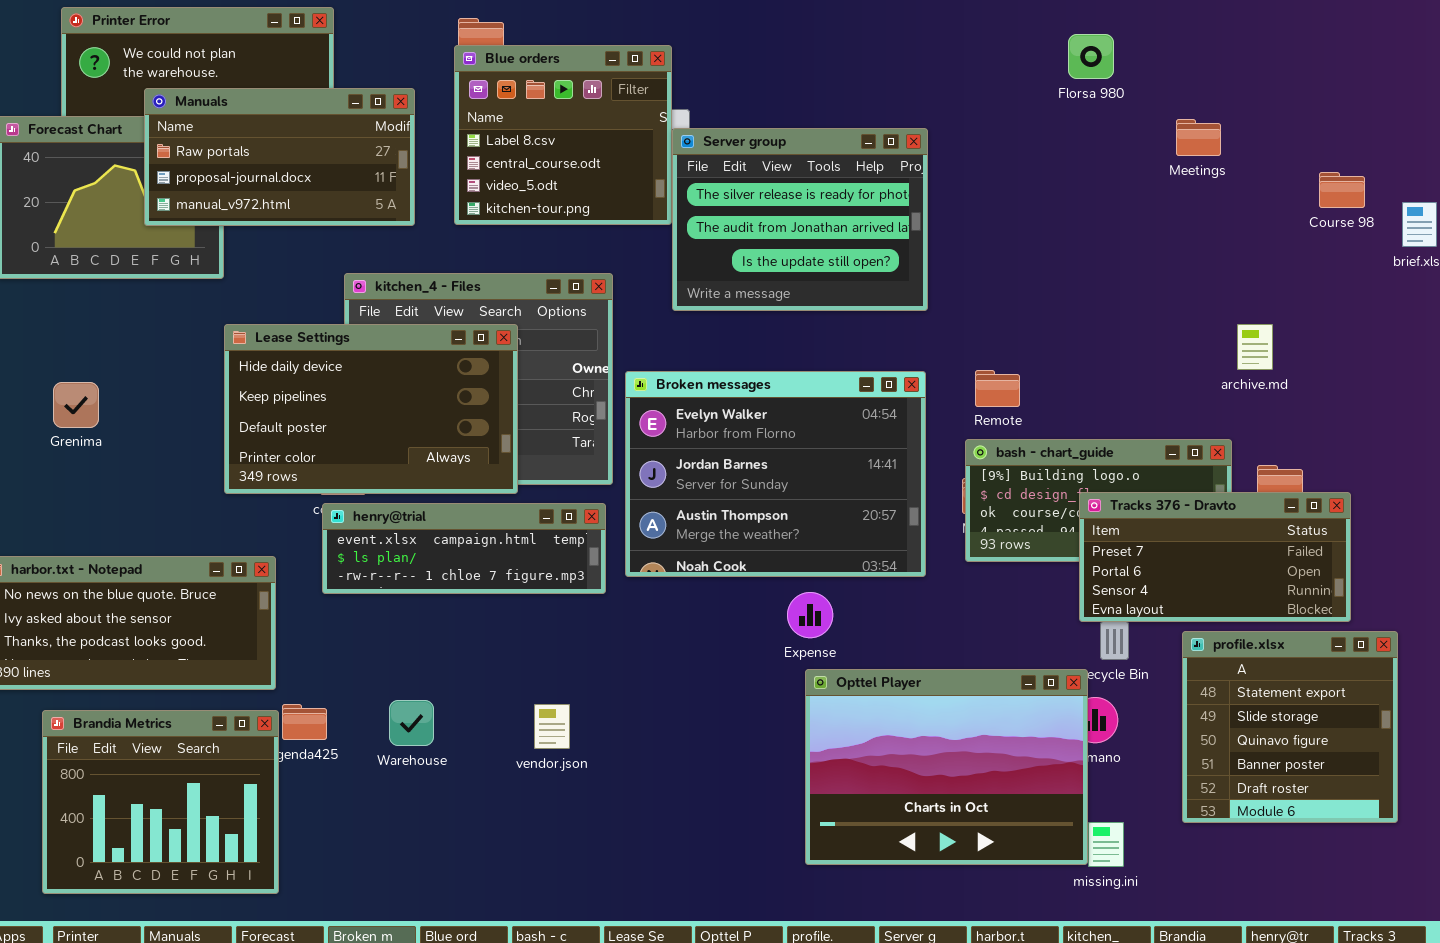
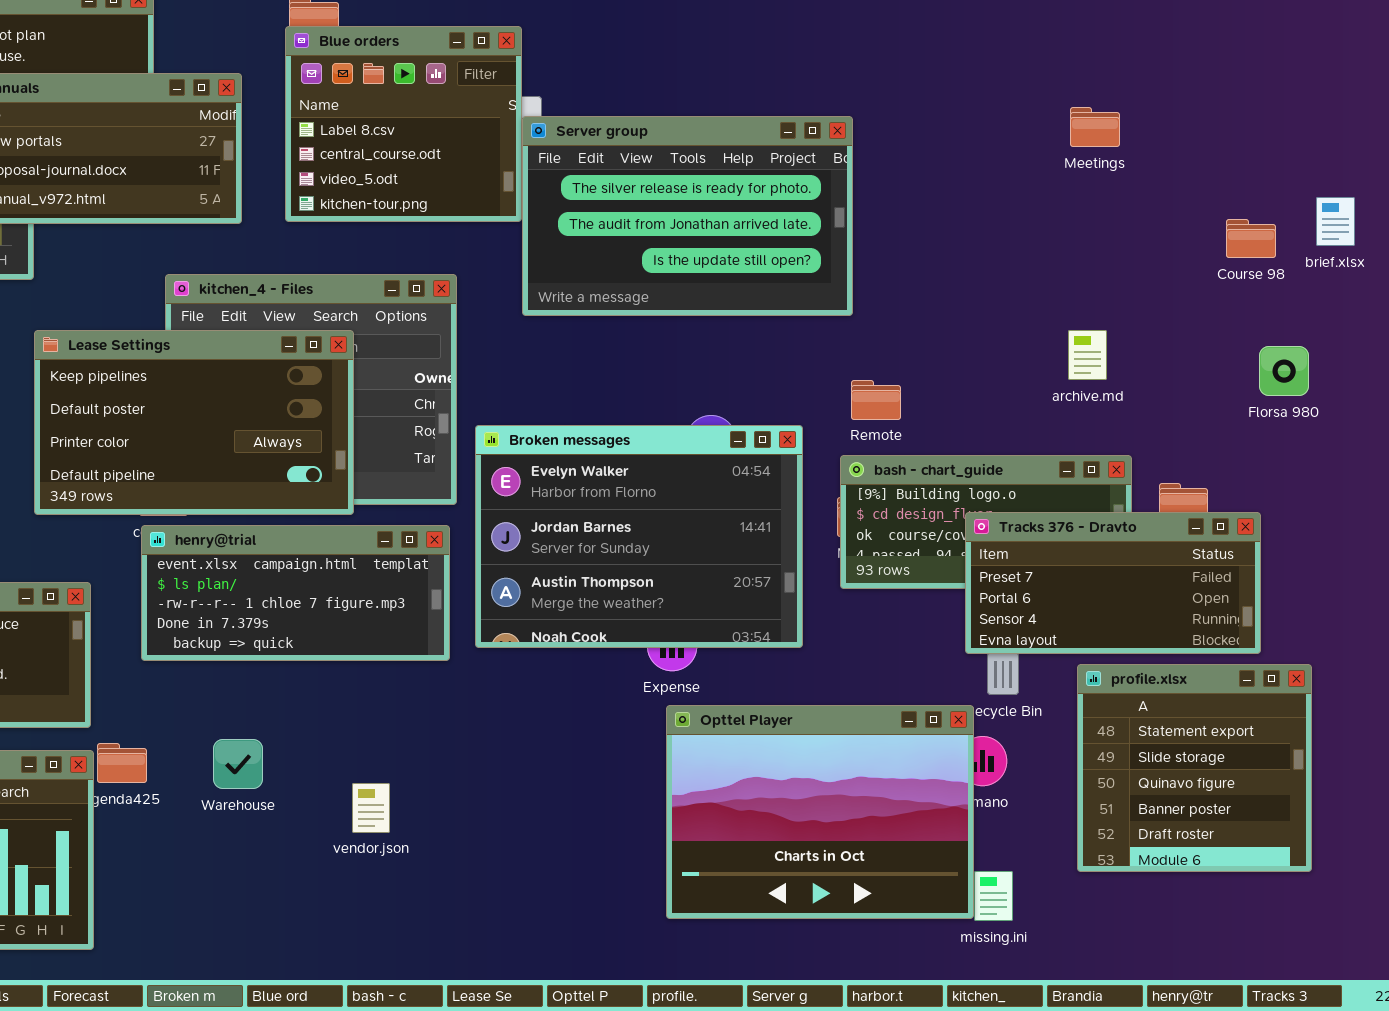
Florsa 980: [1068,34,1114,79] -> [1259,346,1309,396], moved
Server group: [672,128,928,311] -> [522,116,853,316], resized
Course 98: [1319,172,1365,208] -> [1226,219,1276,258], moved
Lease Settings: [224,324,518,494] -> [34,330,354,515], scrolled down 1 row
archive.md: [1237,324,1273,370] -> [1068,330,1107,380], moved
Broken messages: [625,371,926,577] -> [475,425,803,648], moved
henry@trial: [322,503,606,594] -> [141,525,450,661], resized
vendor.json: [534,704,570,749] -> [352,783,390,833], moved

